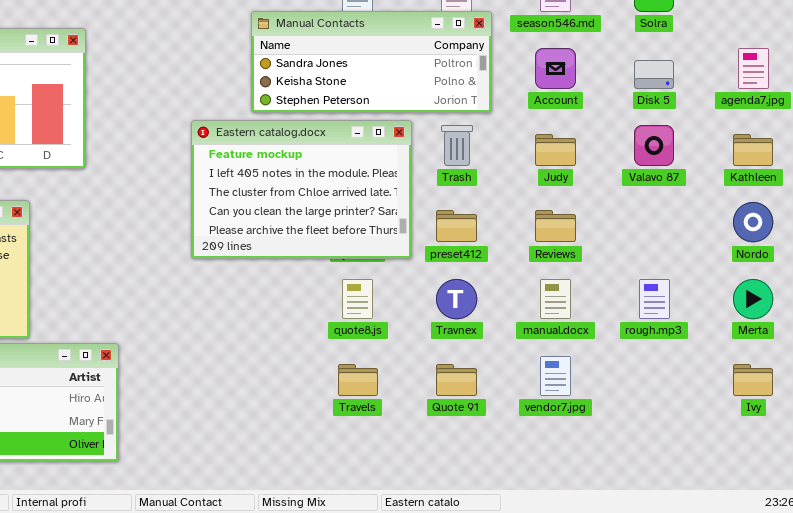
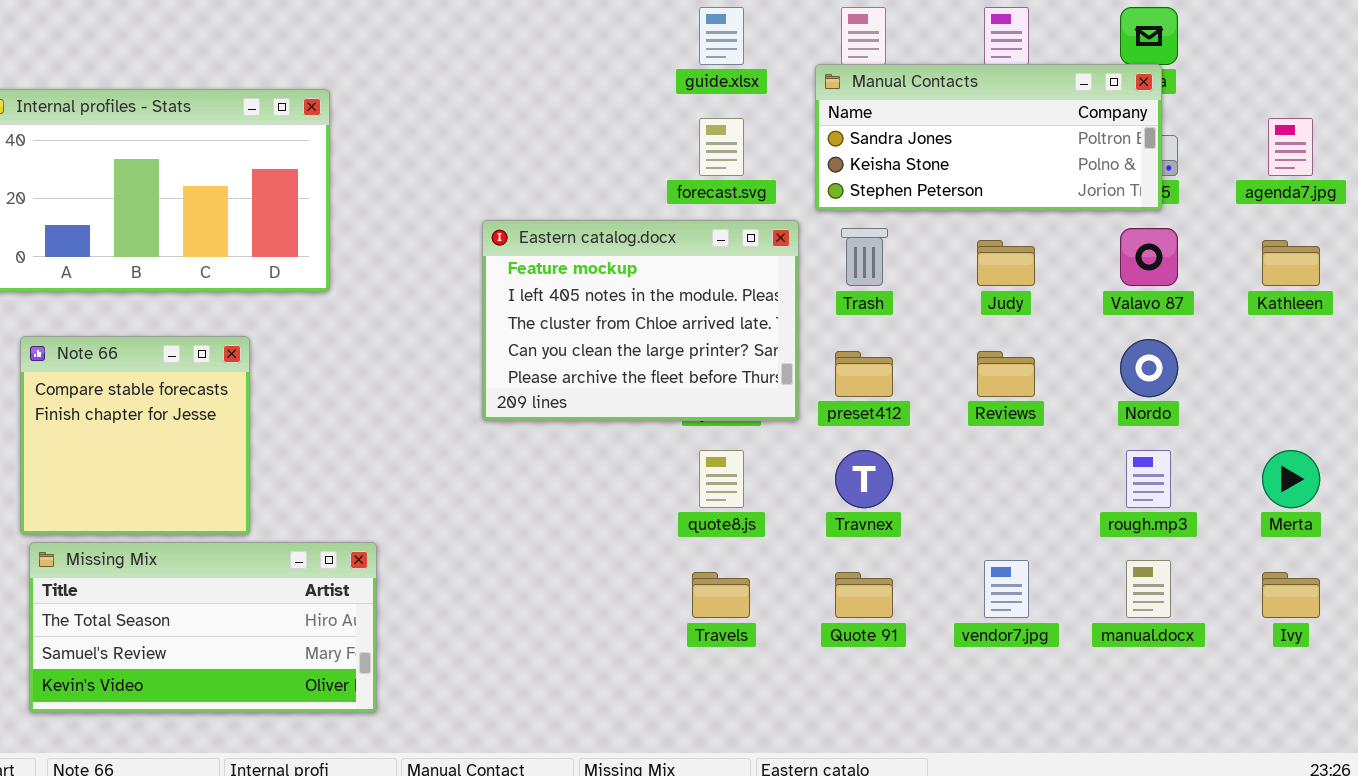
Manual Contacts: [251,11,492,113] -> [815,64,1162,211], moved
Nordo: [733,202,773,242] -> [1120,339,1178,397], moved
manual.docx: [540,279,571,319] -> [1126,560,1171,618], moved

